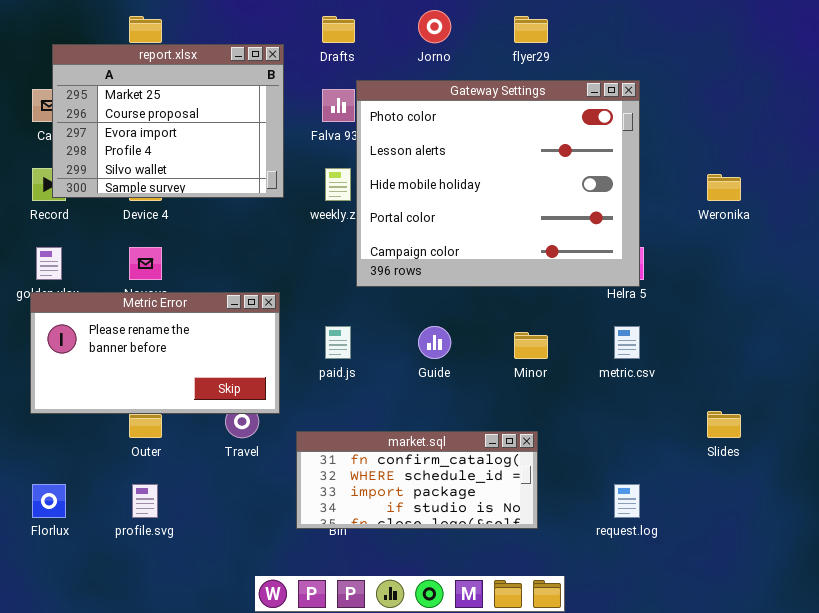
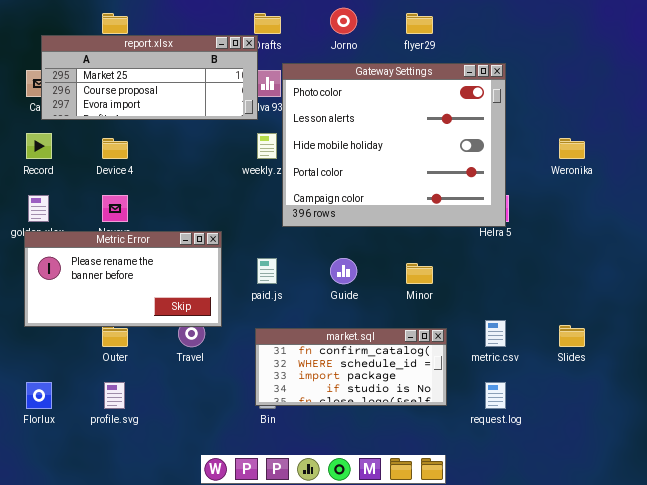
report.xlsx: [52,44,284,198] -> [41,35,258,120], resized
metric.csv: [614,326,640,359] -> [485,320,506,347], moved
market.sql: [296,431,538,529] -> [255,328,447,406], moved

